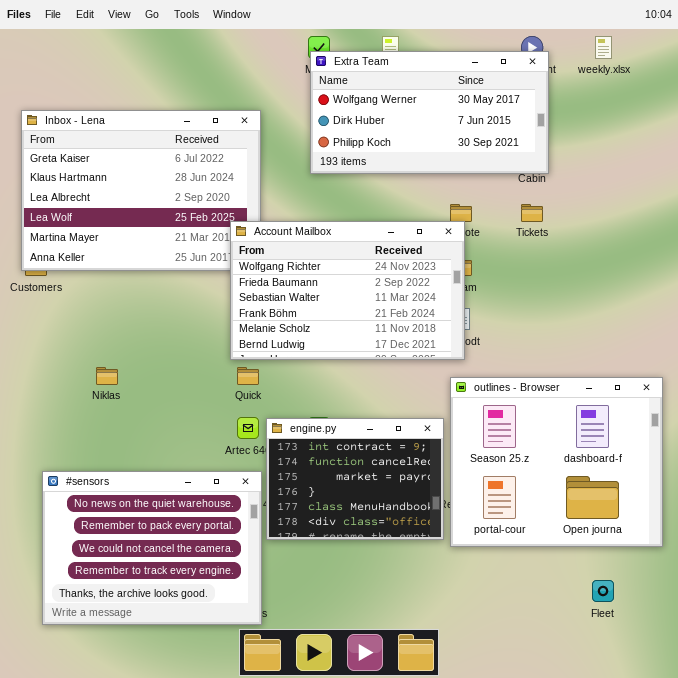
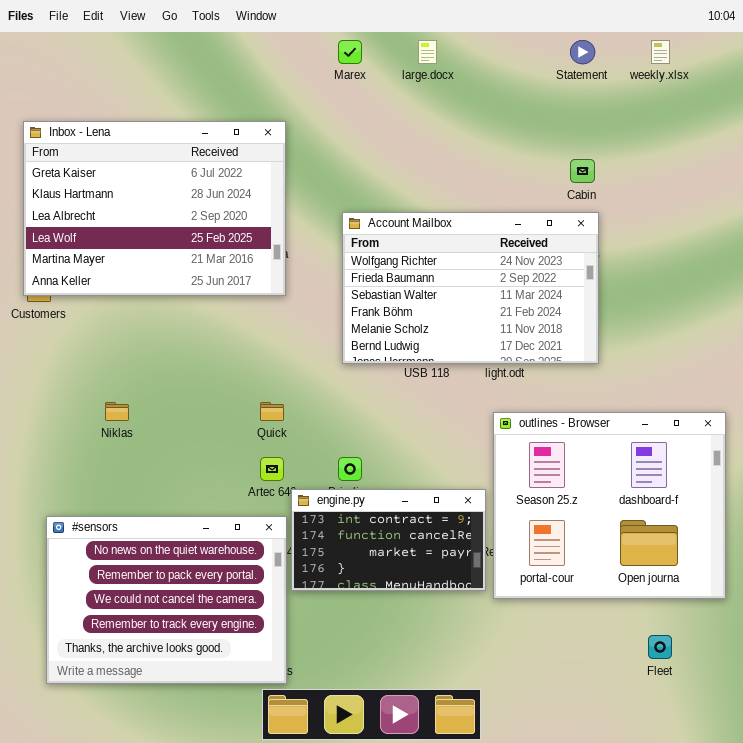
Extra Team: [310,51,549,174] -> none, closed
Account Mailbox: [230,221,465,360] -> [342,212,599,364], moved
engine.py: [266,418,444,540] -> [291,489,486,591], resized

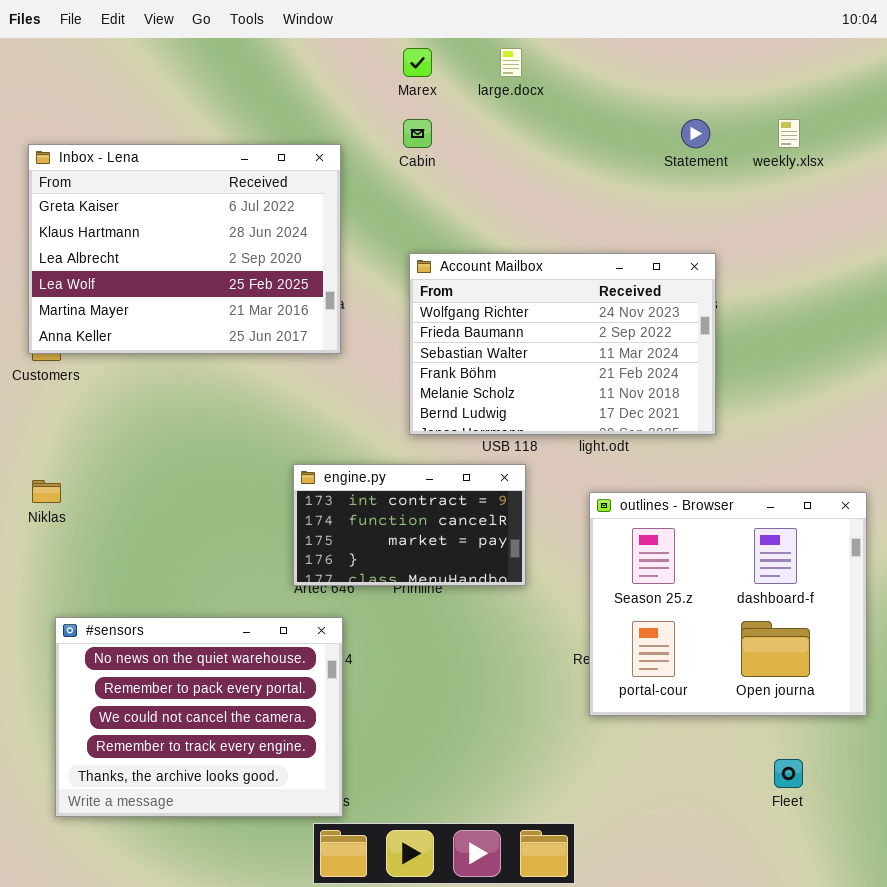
Statement: [570,40,595,64] -> [681,119,710,148], moved
weekly.xlsx: [651,40,670,64] -> [778,119,800,148], moved
Cabin: [570,159,595,183] -> [403,119,432,148], moved
Niklas: [105,402,129,421] -> [32,480,61,503], moved
engine.py: [291,489,486,591] -> [293,464,526,586], moved

